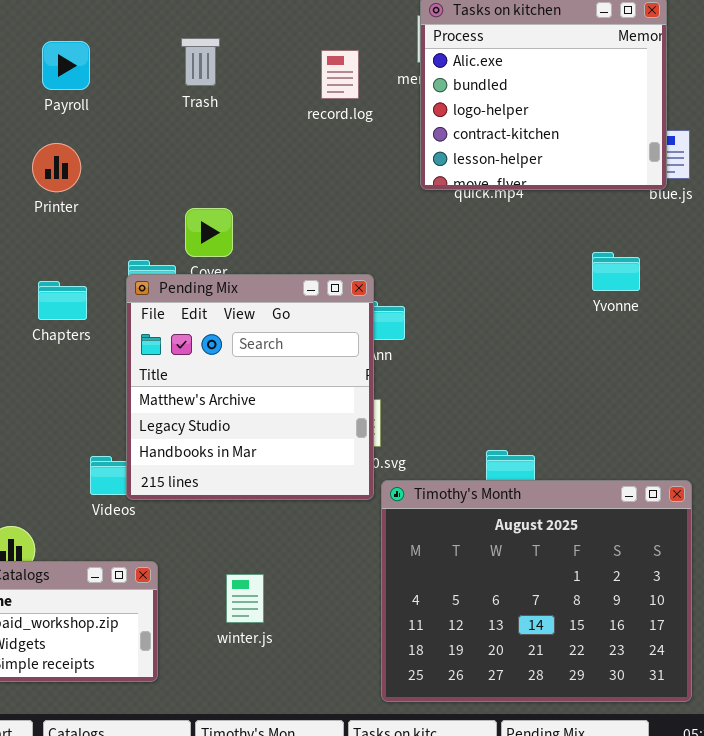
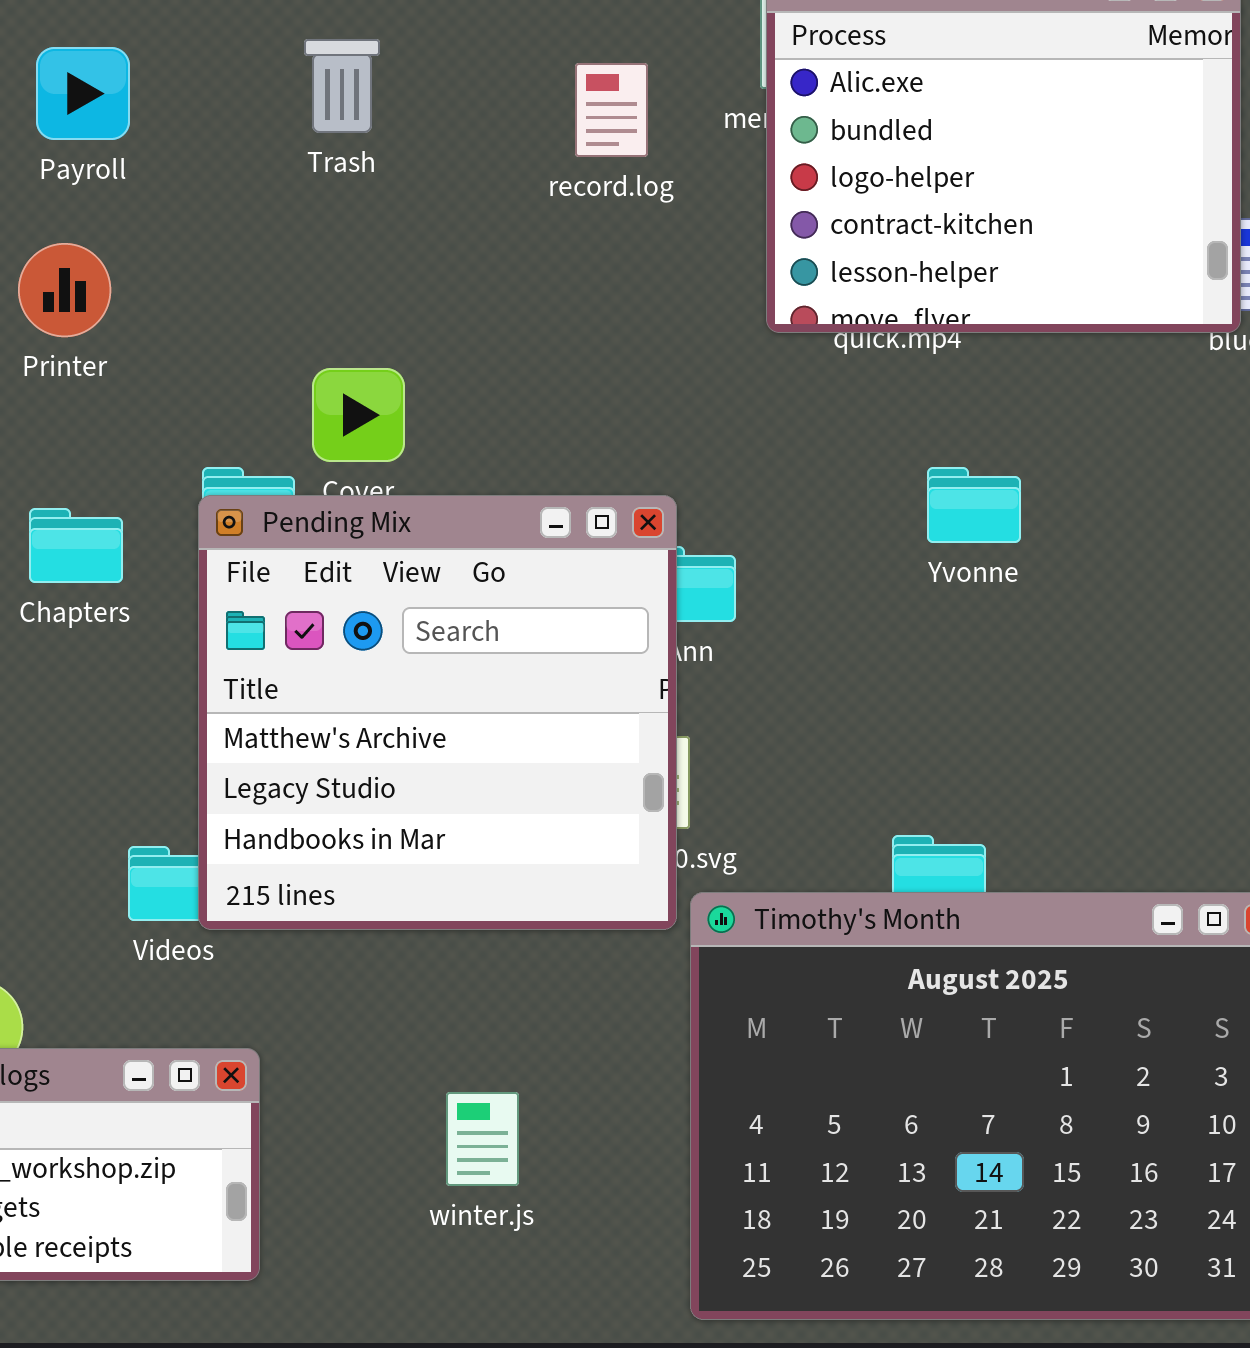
Yvonne: [592,252,640,291] -> [927,467,1021,543], moved
winter.js: [226,574,264,623] -> [446,1092,519,1186], moved

